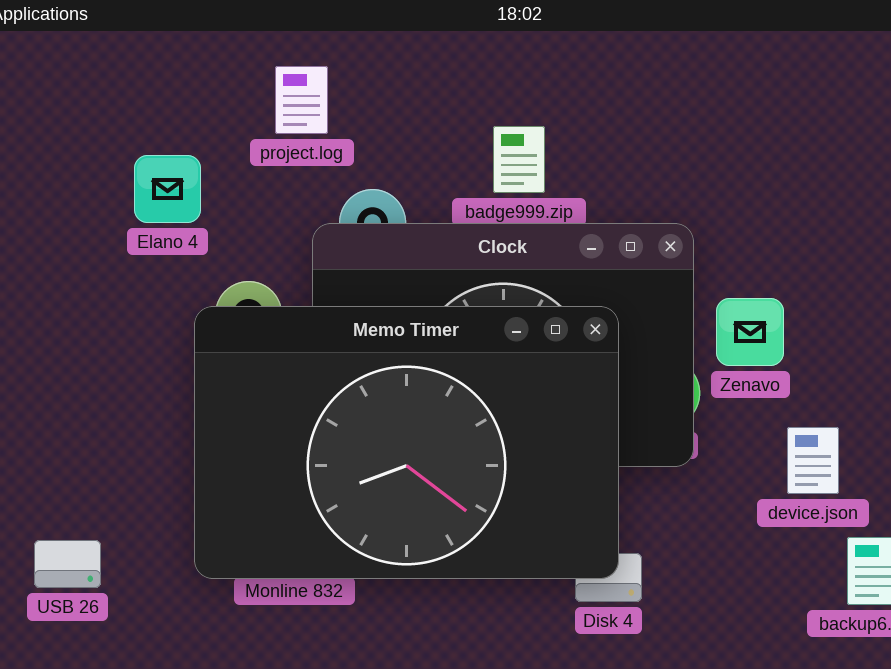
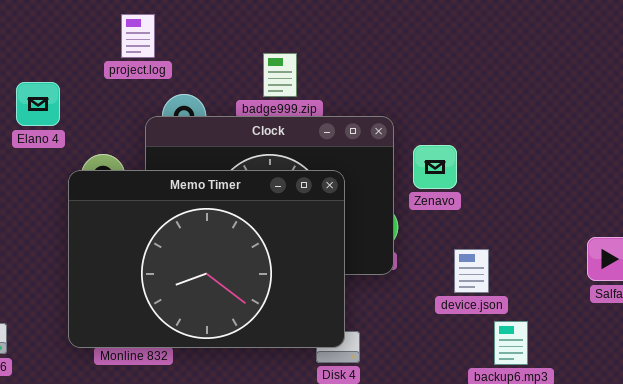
Elano 4: [134,155,201,223] -> [16,82,60,126], moved
Zenavo: [716,298,784,366] -> [413,145,457,189], moved

